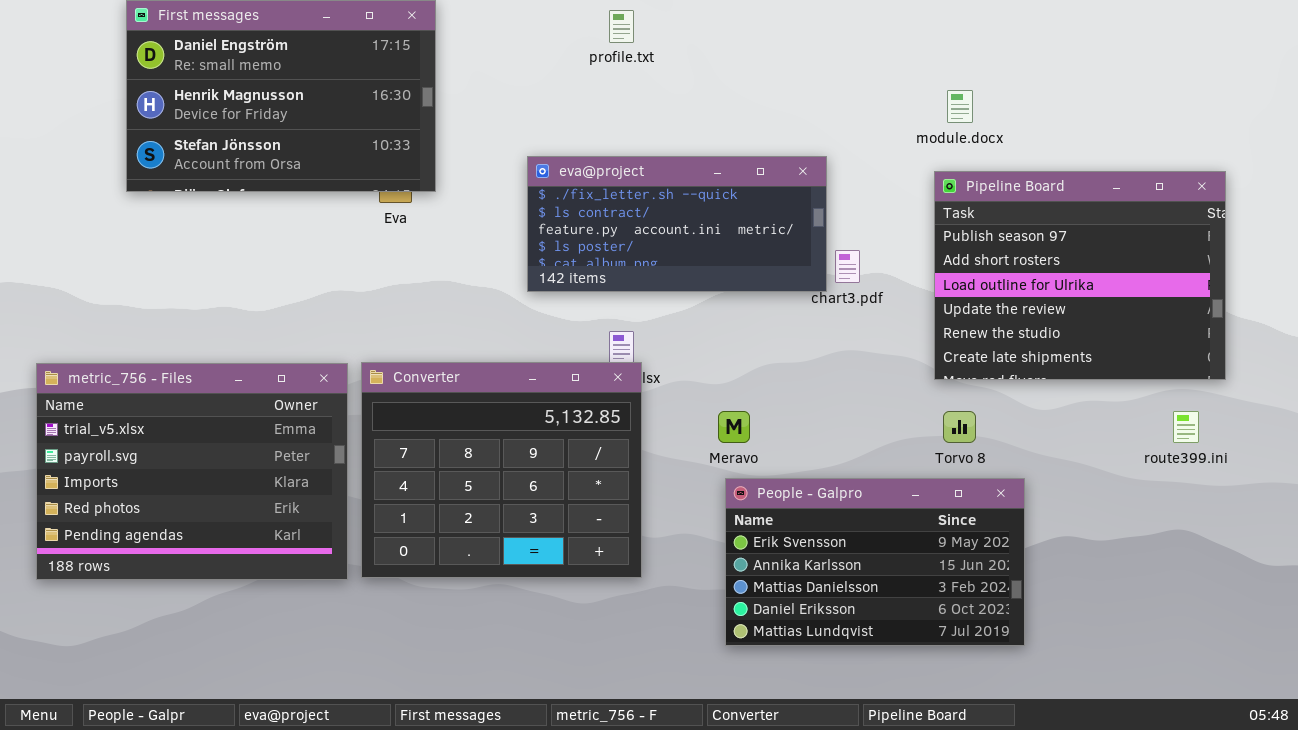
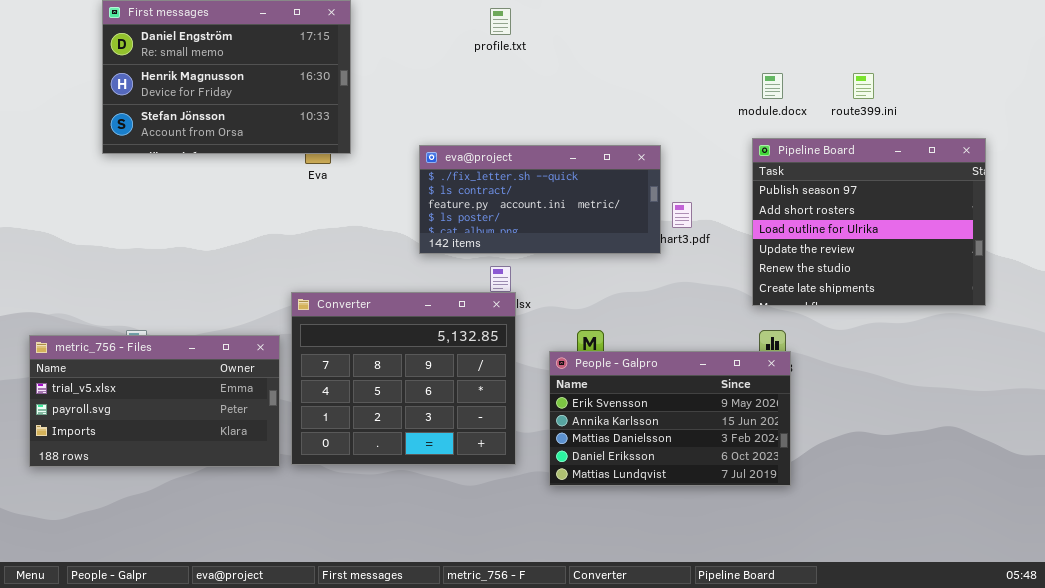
eva@project: [527,156,827,292] -> [419,145,661,254], moved
metric_756 - Files: [36,363,348,580] -> [29,335,280,467], resized
route399.ini: [1173,411,1199,443] -> [853,73,874,99], moved
People - Galpro: [725,478,1025,646] -> [549,351,791,486], moved

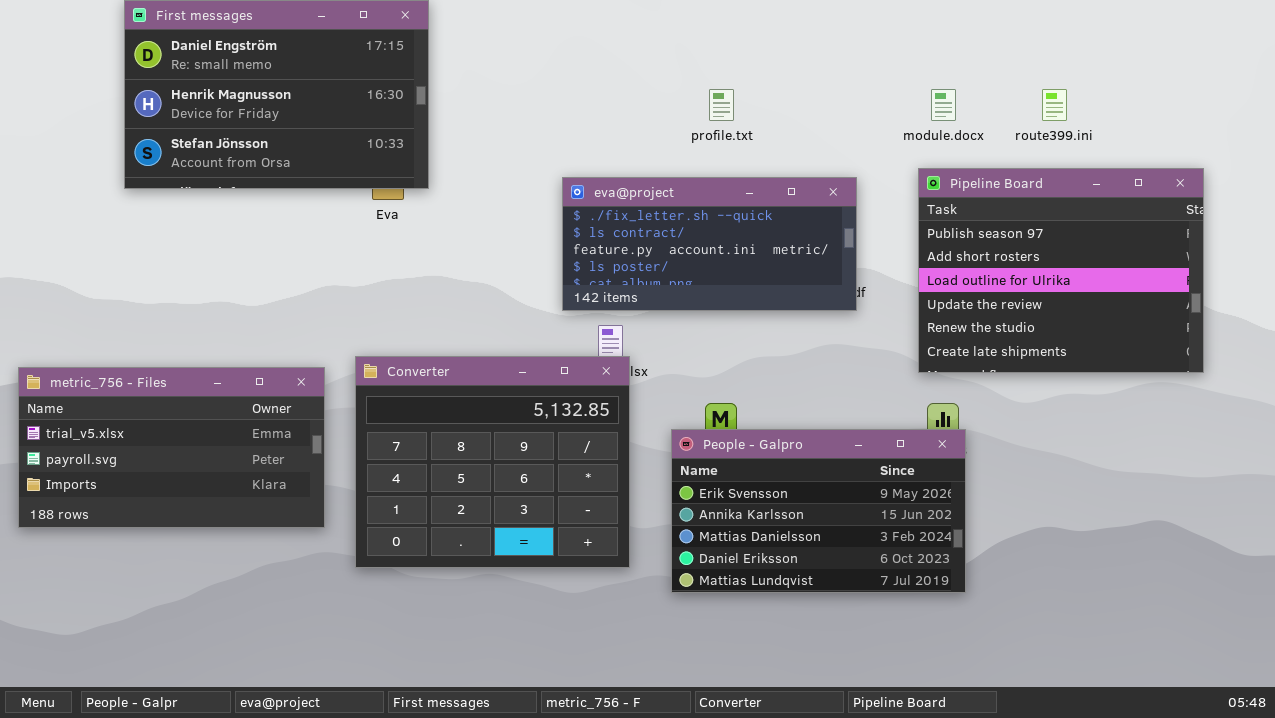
profile.txt: [490,8,511,35] -> [709,89,734,121], moved
eva@project: [419,145,661,254] -> [562,177,857,311], moved
metric_756 - Files: [29,335,280,467] -> [18,367,325,528], moved

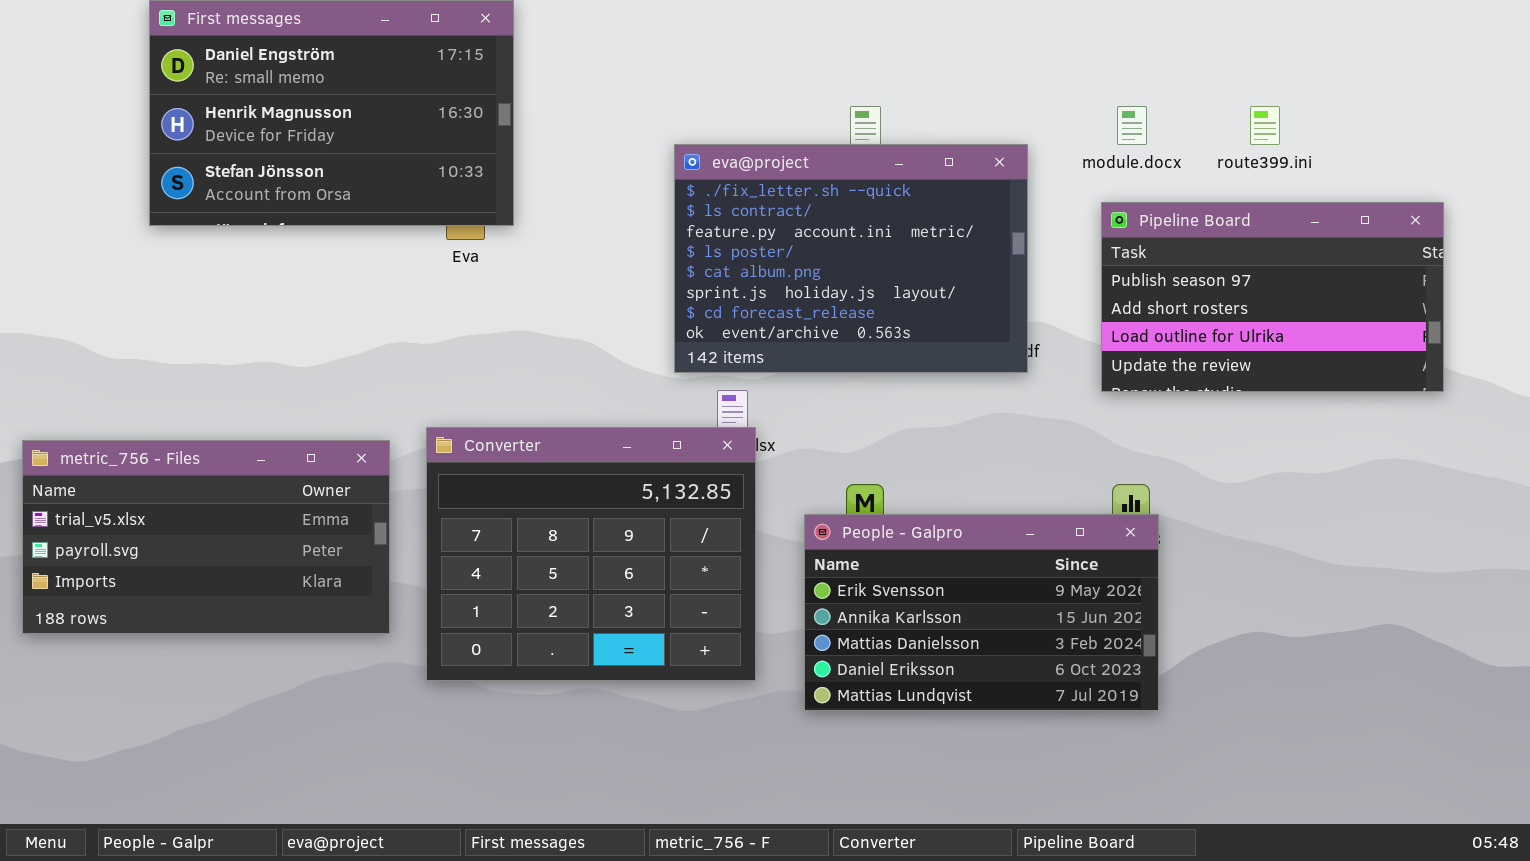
Pipeline Board: [918,168,1204,373] -> [1101,202,1444,392], resized
eva@project: [562,177,857,311] -> [674,144,1028,373], resized

